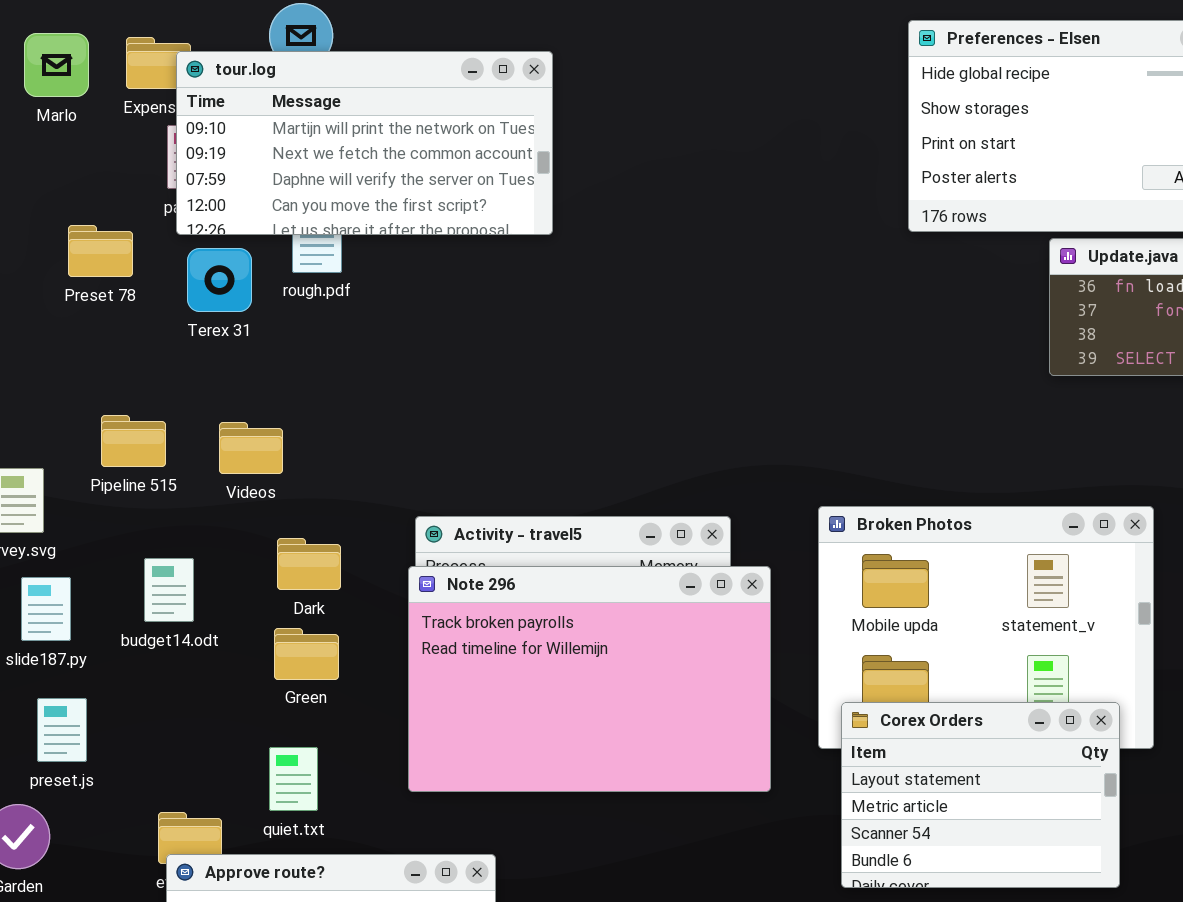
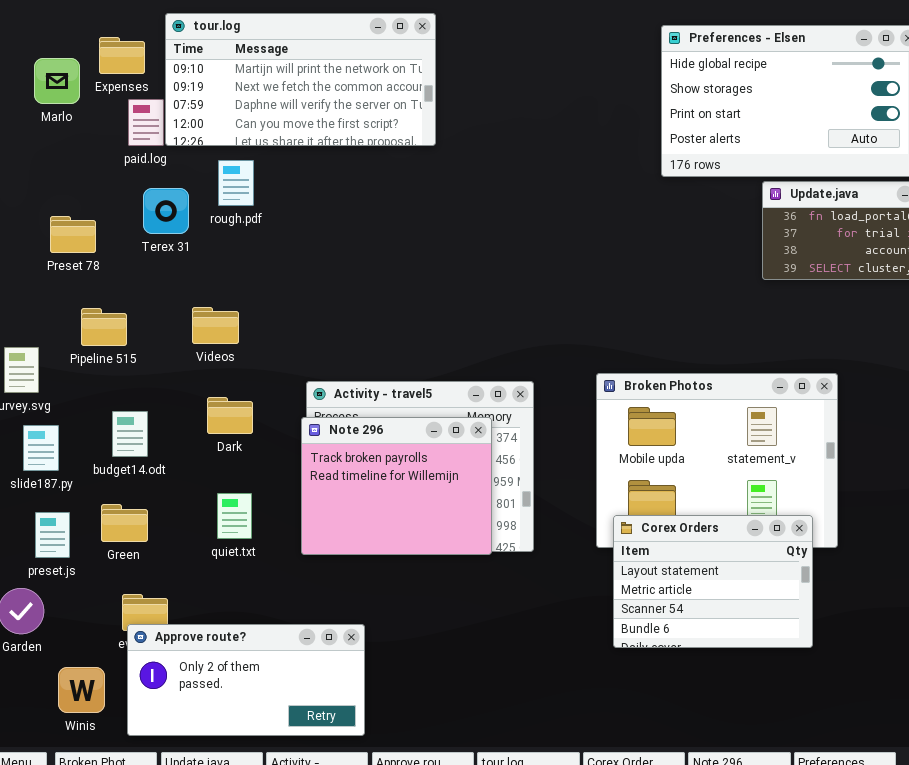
Marlo: [24,33,89,97] -> [34,58,80,104], moved
tour.log: [176,51,553,235] -> [165,13,436,146], moved
Preset 78: [68,225,133,277] -> [50,216,96,253], moved
Videos: [219,422,283,474] -> [192,307,239,344], moved
Note 296: [408,566,771,792] -> [301,417,492,555], resized
Green: [274,628,339,680] -> [101,504,148,542], moved
quiet.txt: [269,747,318,811] -> [217,493,252,539], moved

